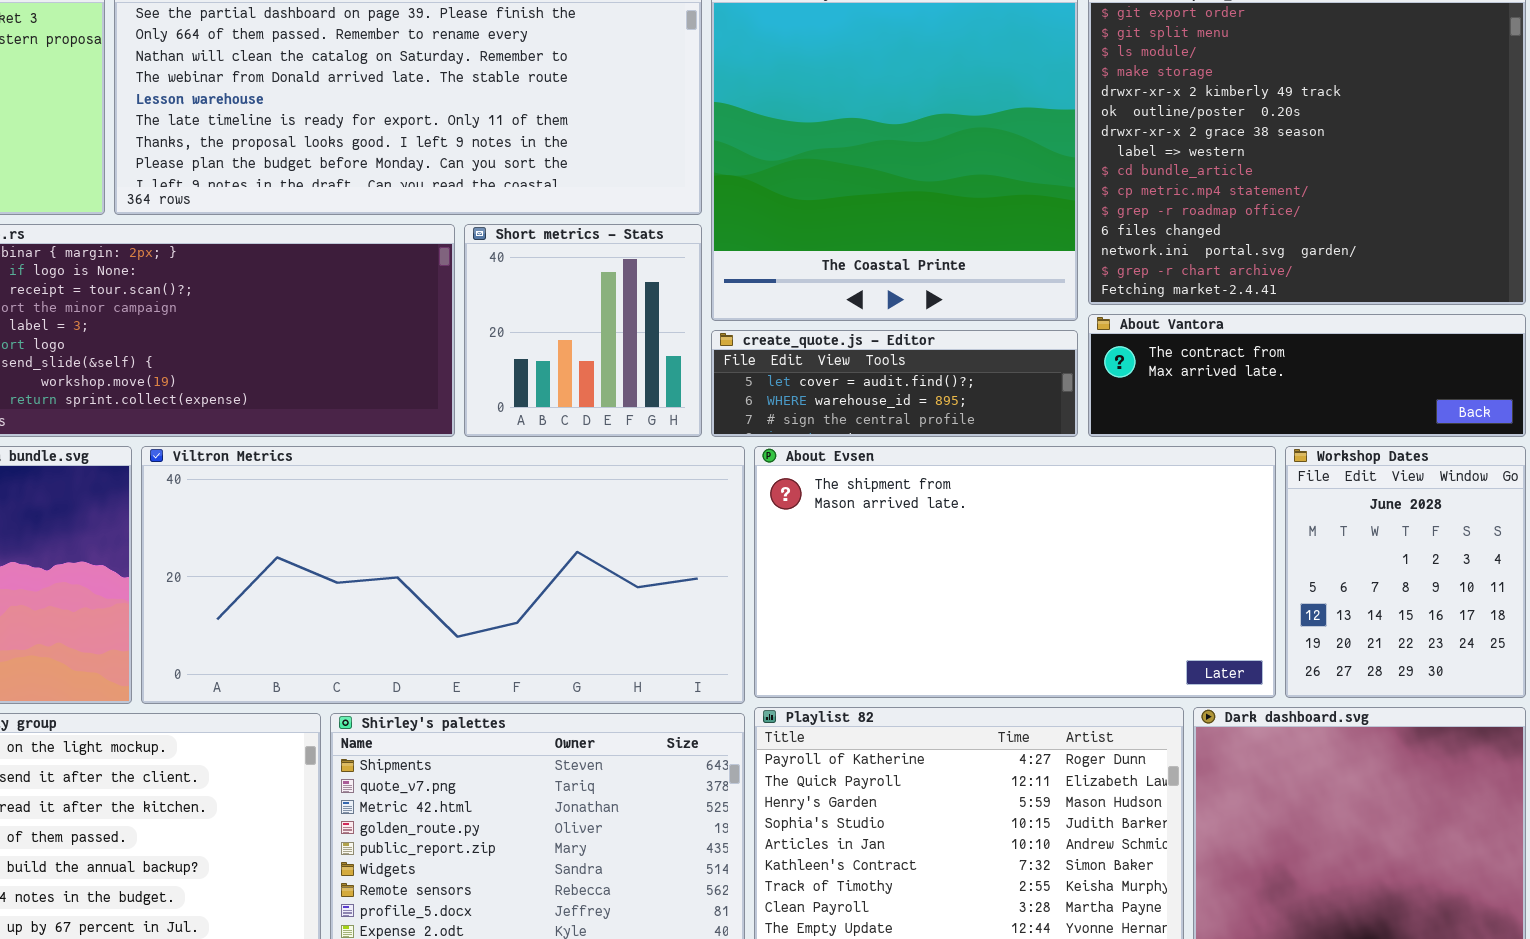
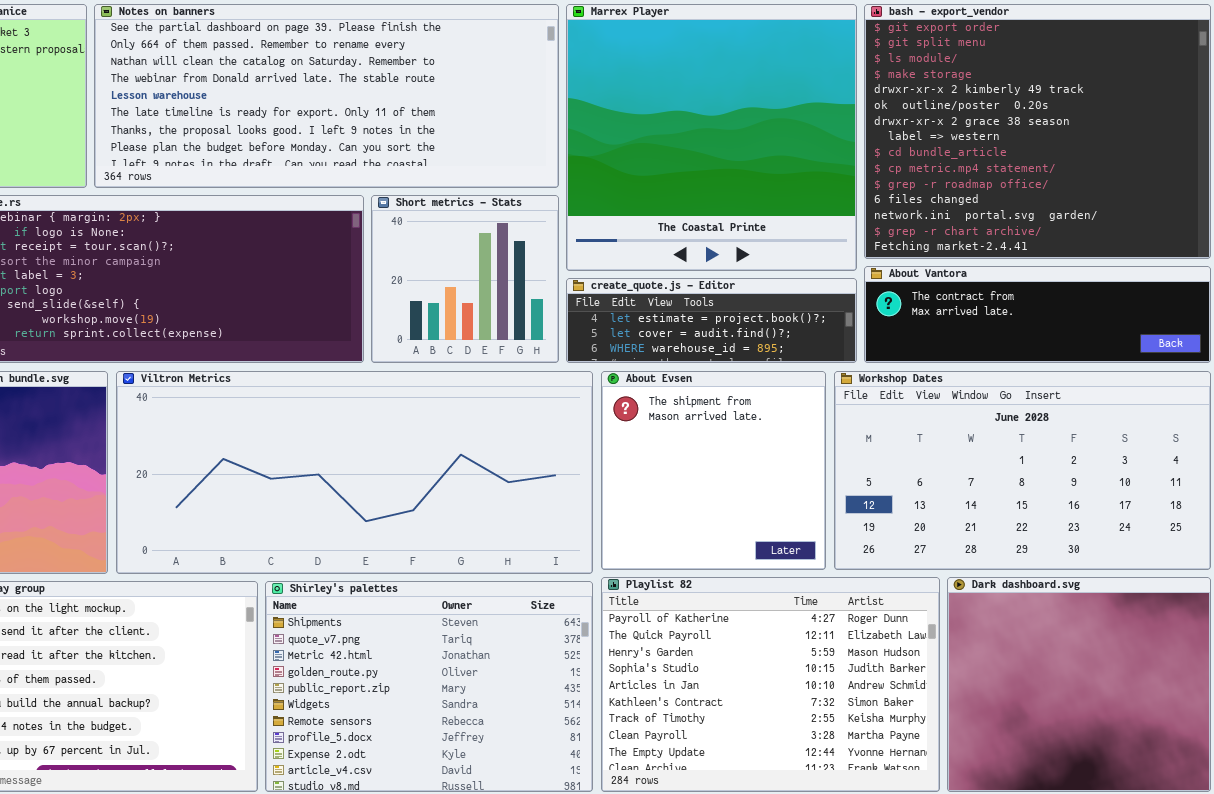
create_quote.js - Editor: [711,330,1078,437] -> [566,278,857,363], scrolled up 1 row
About Evsen: [754,446,1276,698] -> [601,371,826,570], resized
Workshop Dates: [1285,446,1526,698] -> [834,371,1211,570], resized

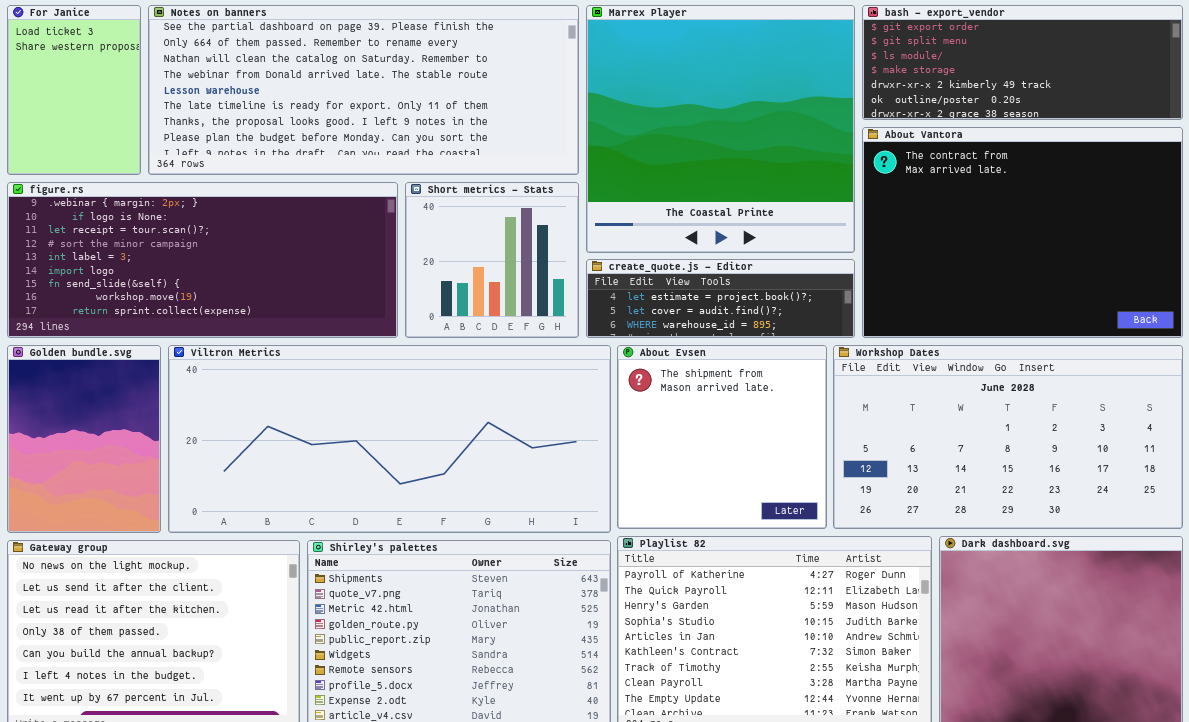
bash - export_vendor: [864,4,1211,259] -> [862,5,1183,120], resized
About Vantora: [864,266,1211,363] -> [862,127,1183,338], resized

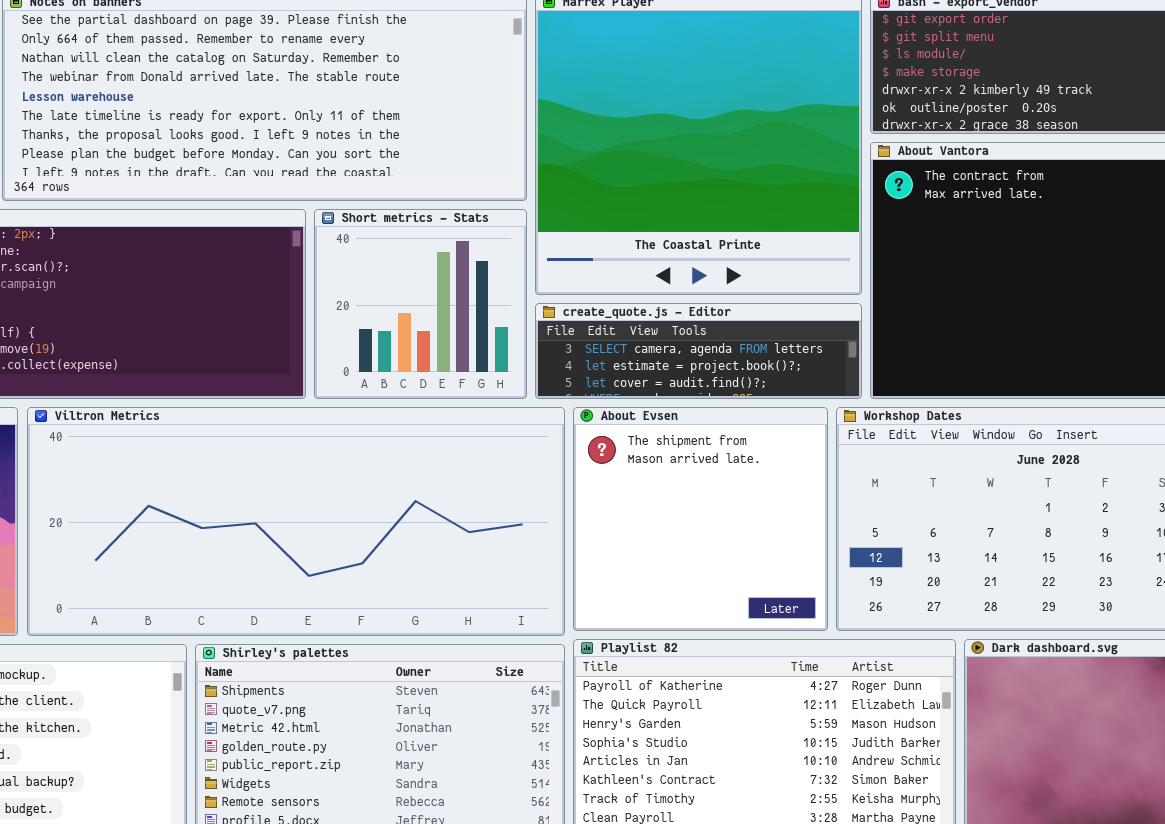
create_quote.js - Editor: [586,259,855,338] -> [535,303,862,399], scrolled up 1 row

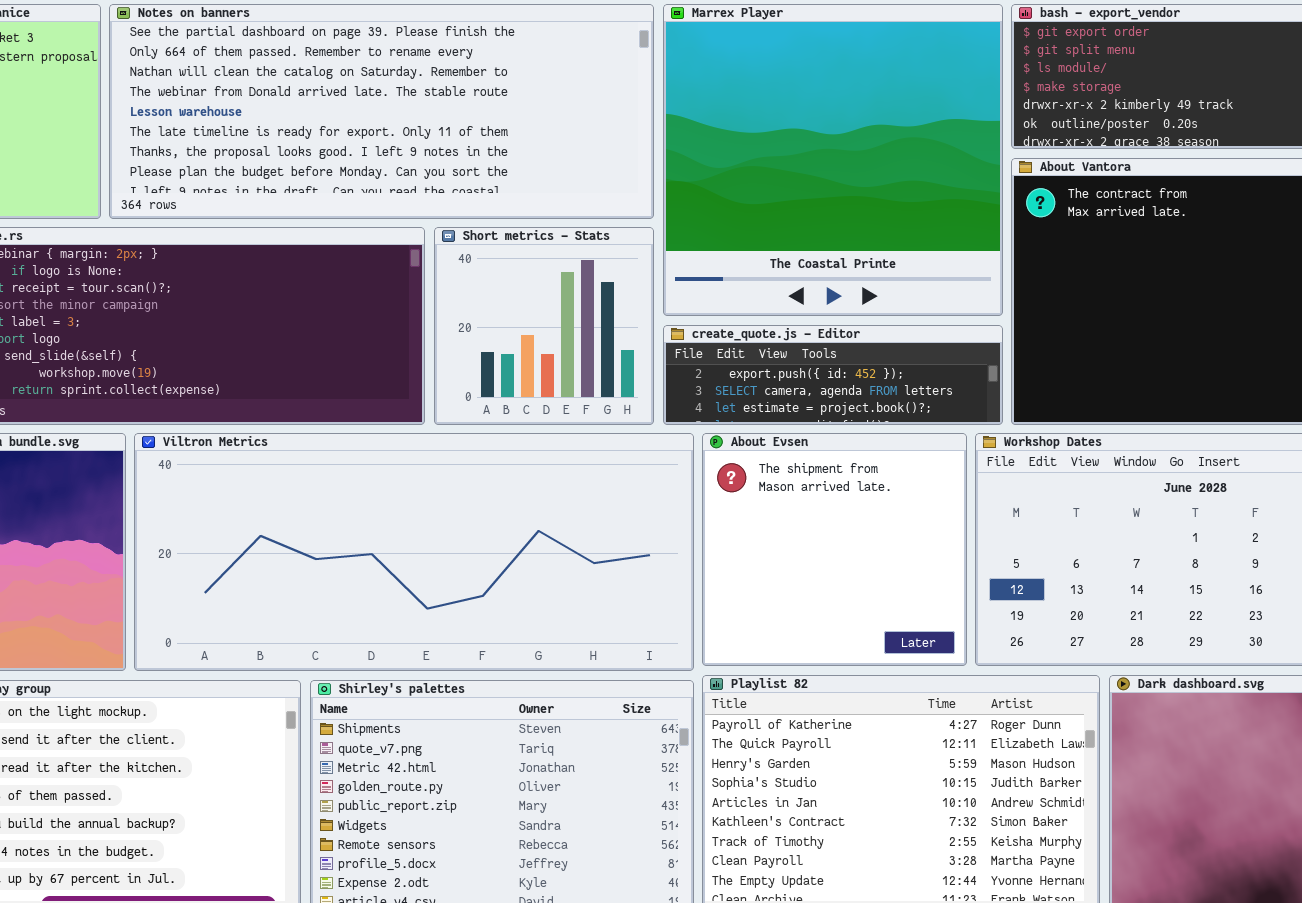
create_quote.js - Editor: [535,303,862,399] -> [663,325,1003,425], scrolled up 1 row

